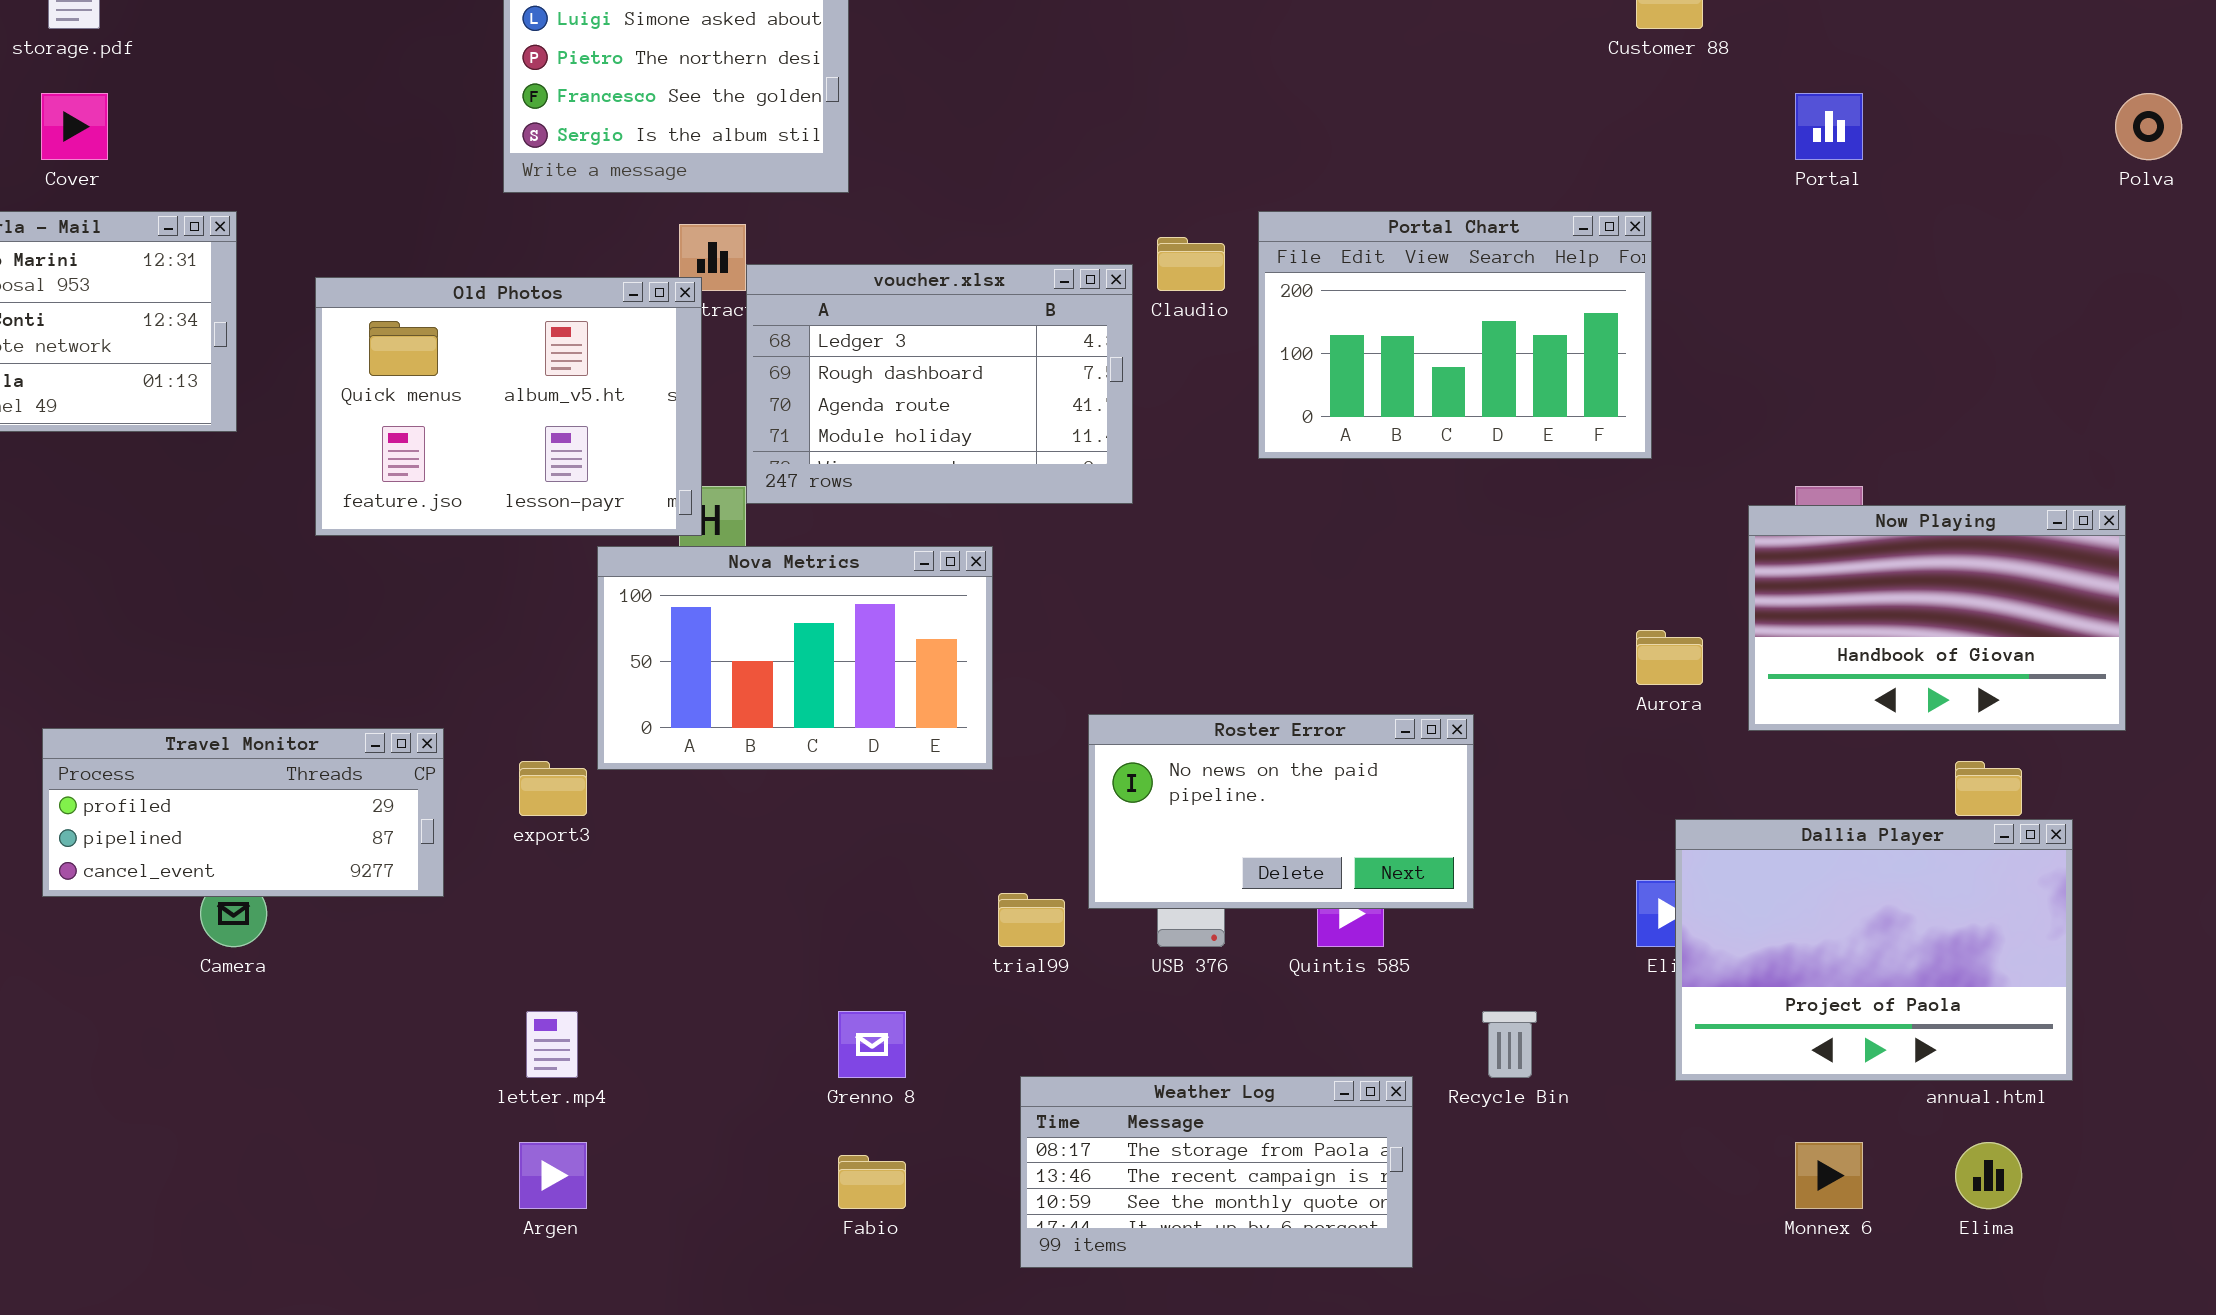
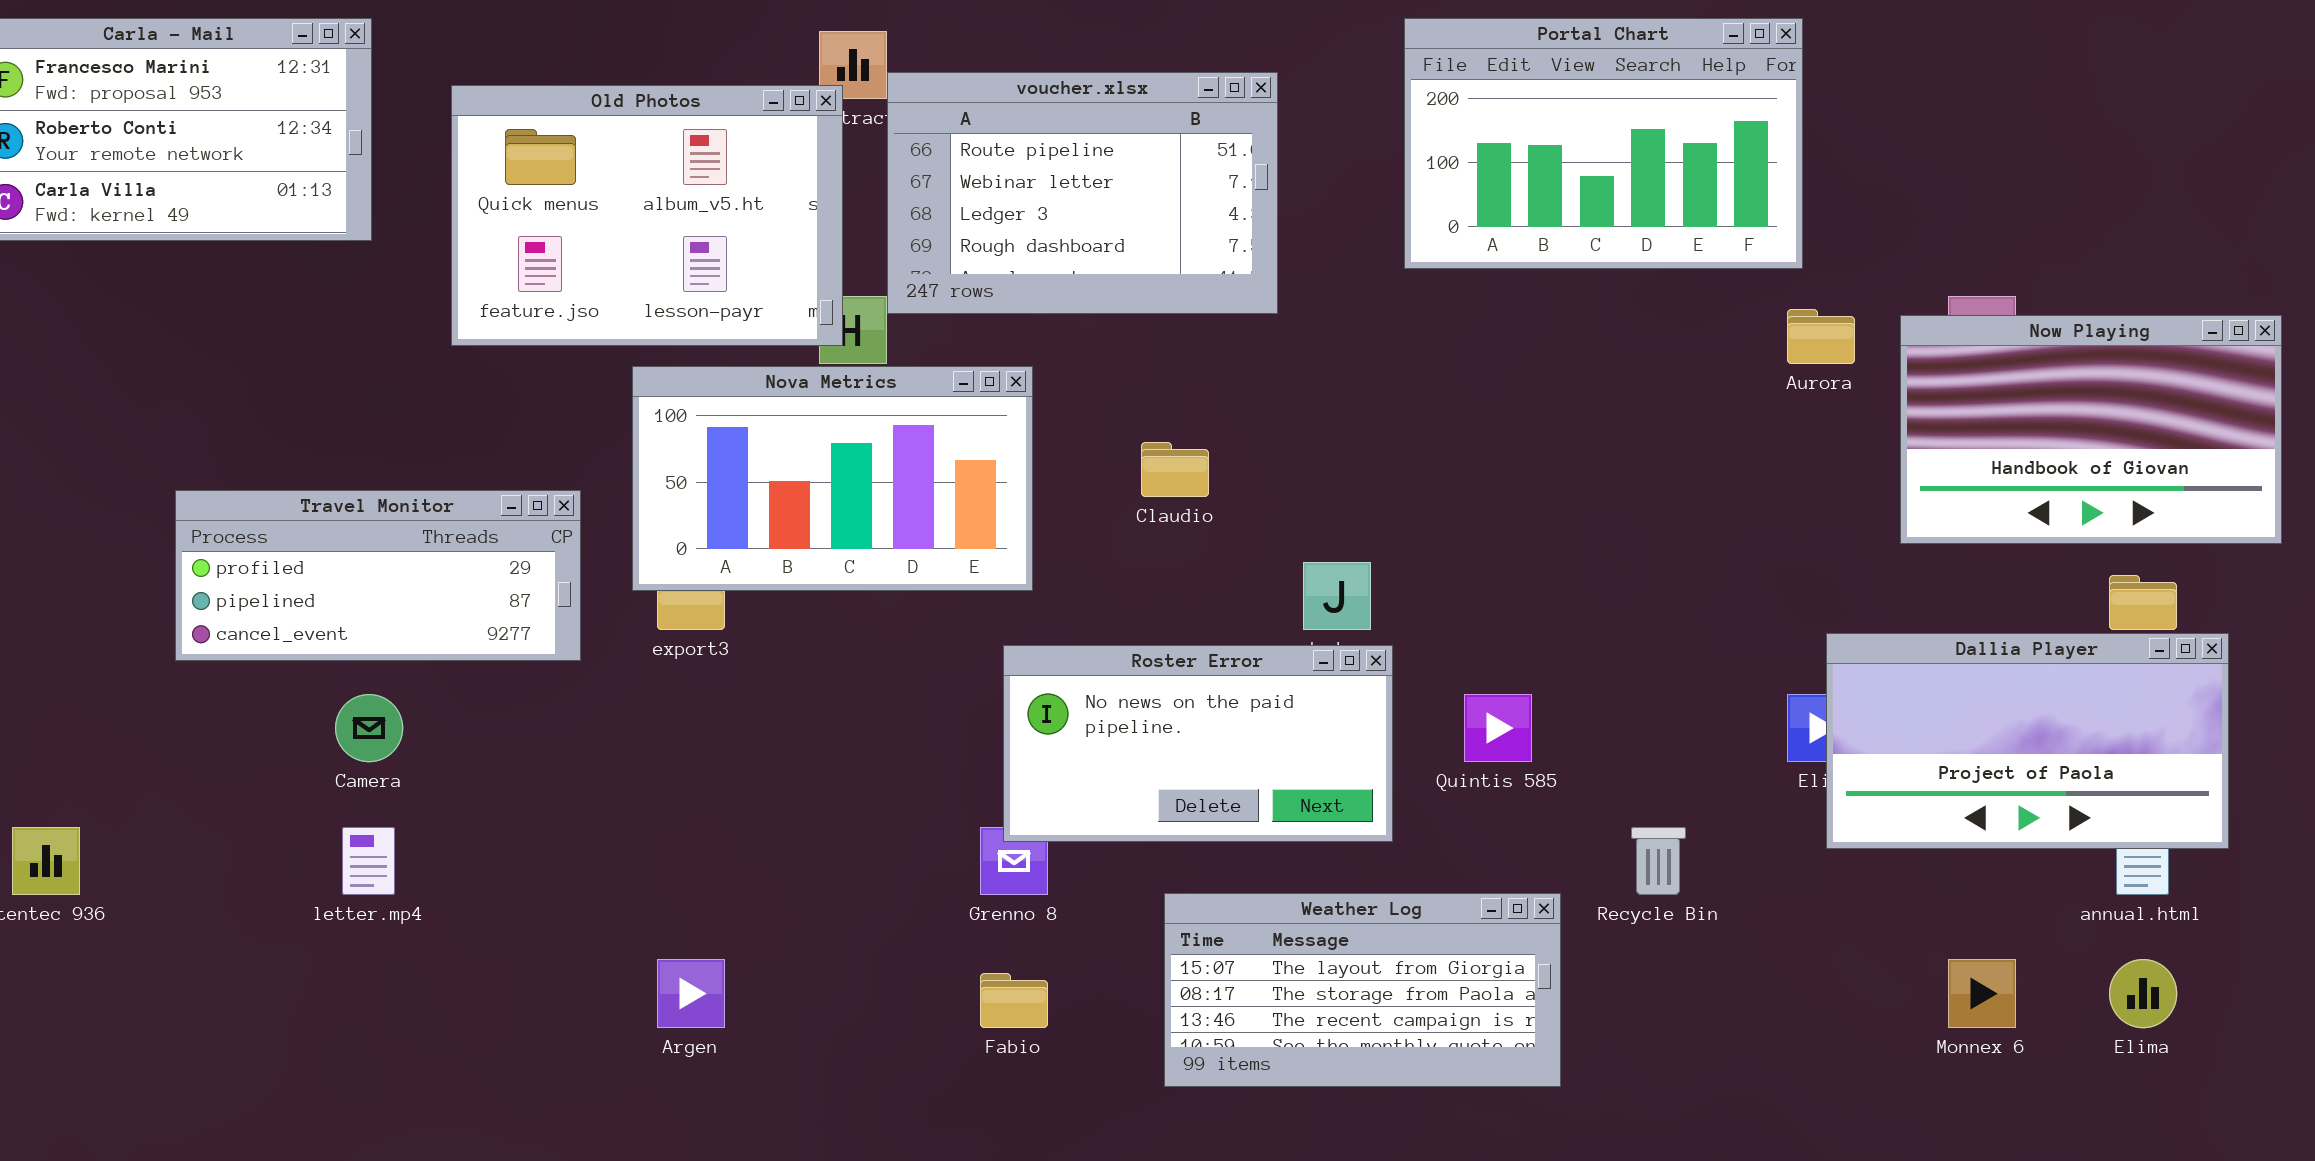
Claudio: [1157,237,1225,291] -> [1141,442,1209,497], moved
voucher.xlsx: [746,264,1133,504] -> [887,72,1278,314], scrolled up 2 rows
Nova Metrics: [597,546,993,770] -> [632,366,1033,591], moved
Aurora: [1636,630,1703,685] -> [1787,309,1855,364], moved
Roster Error: [1088,714,1474,909] -> [1003,645,1393,842], moved
Travel Monitor: [42,728,444,897] -> [175,490,581,661], moved
Dallia Player: [1675,819,2073,1081] -> [1826,633,2229,849], resized
letter.mp4: [526,1011,578,1078] -> [342,827,395,895], moved
Weather Log: [1020,1076,1413,1268] -> [1164,893,1561,1087], scrolled up 1 row

